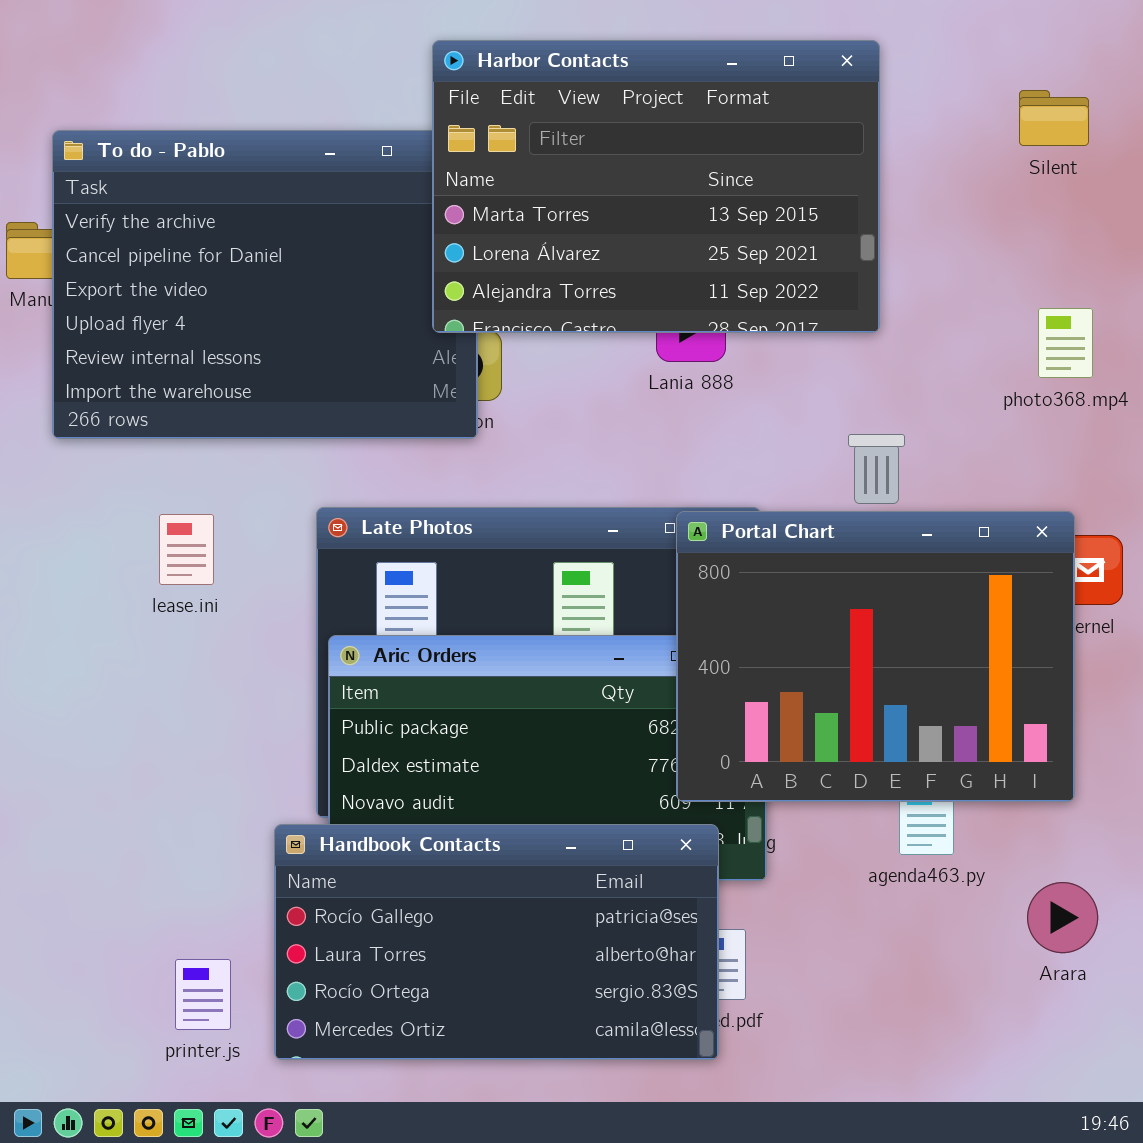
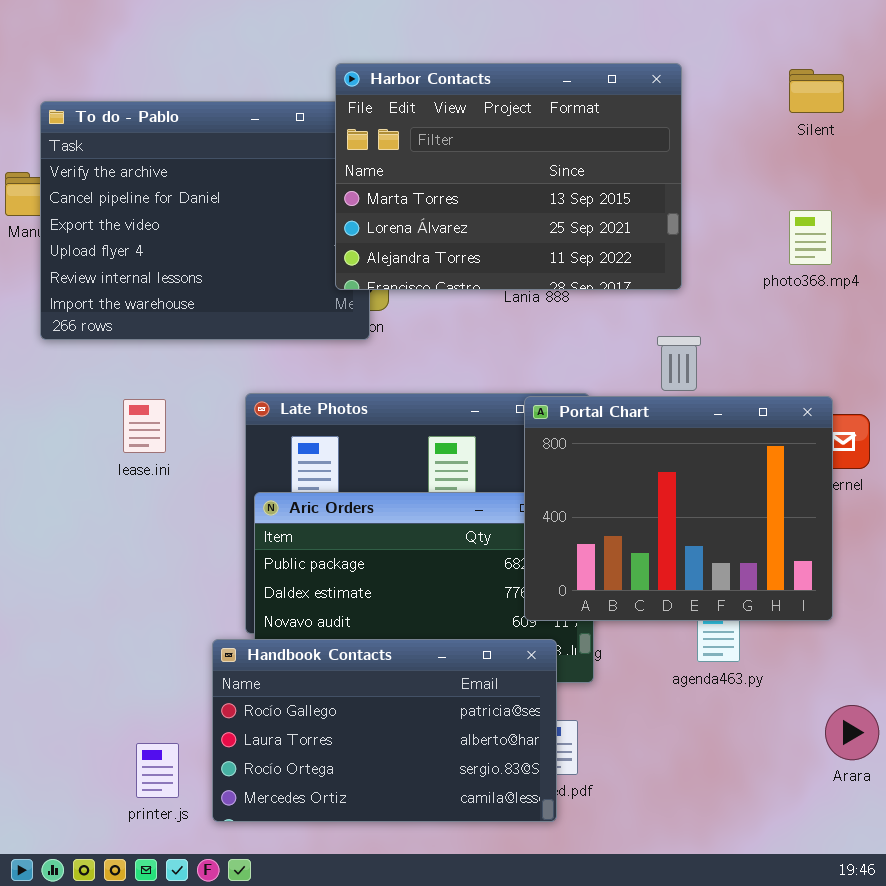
Harbor Contacts: [432,40,880,333] -> [335,63,682,290], moved
photo368.mp4: [1038,308,1093,378] -> [789,210,832,265], moved
Arara: [1027,882,1098,953] -> [825,705,879,760], moved

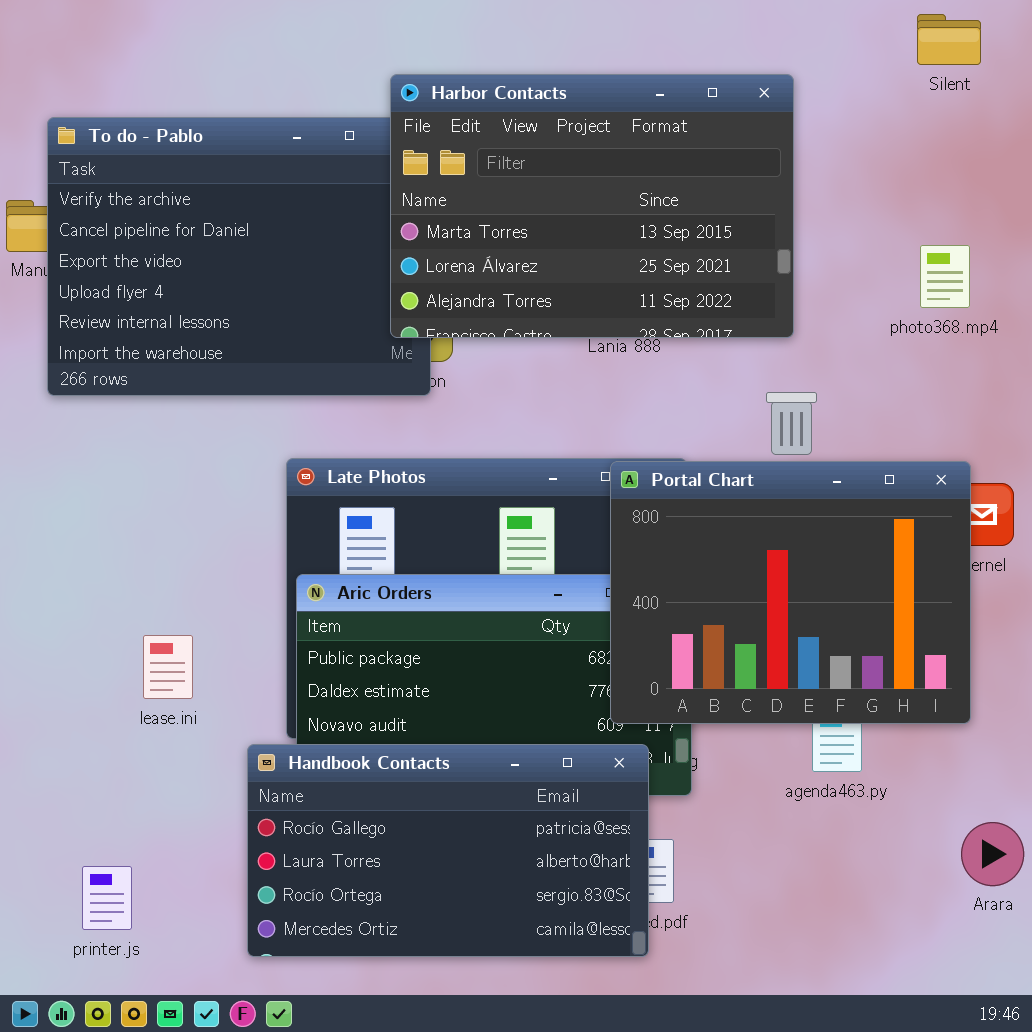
Silent: [789,69,844,113] -> [917,14,981,65], moved
lease.ini: [123,399,166,453] -> [143,635,193,699], moved
printer.js: [136,743,179,798] -> [82,866,132,930], moved

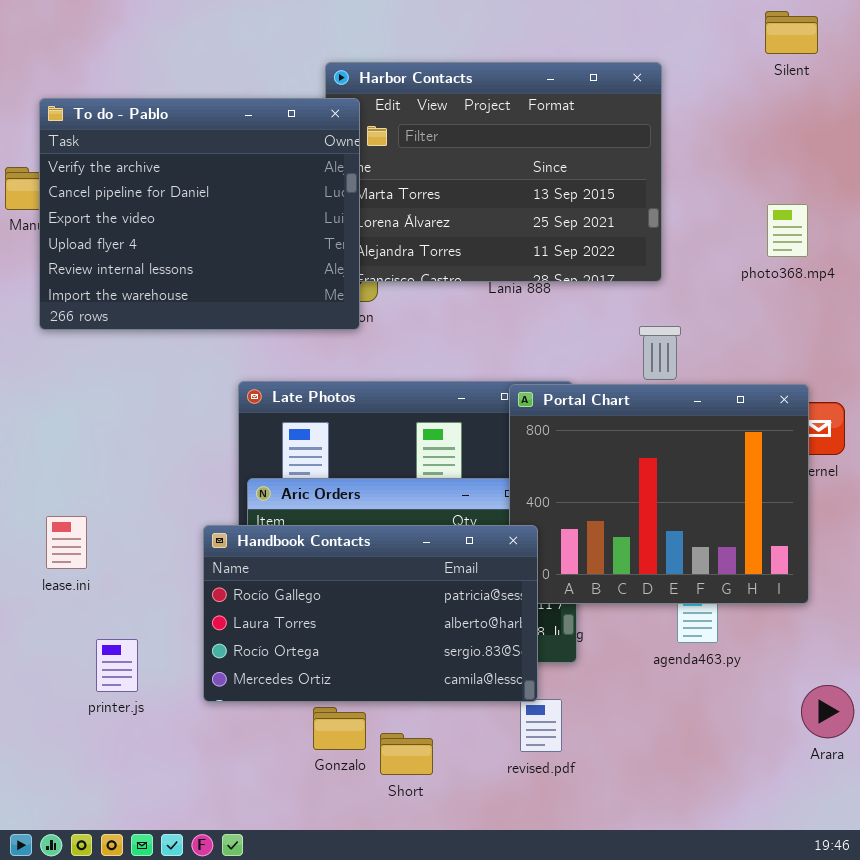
To do - Pablo: [47,117,431,396] -> [39,98,360,330], raised
lease.ini: [143,635,193,699] -> [46,516,87,569], moved
Handbook Contacts: [247,744,649,957] -> [203,525,538,702], moved
printer.js: [82,866,132,930] -> [96,639,138,692], moved

